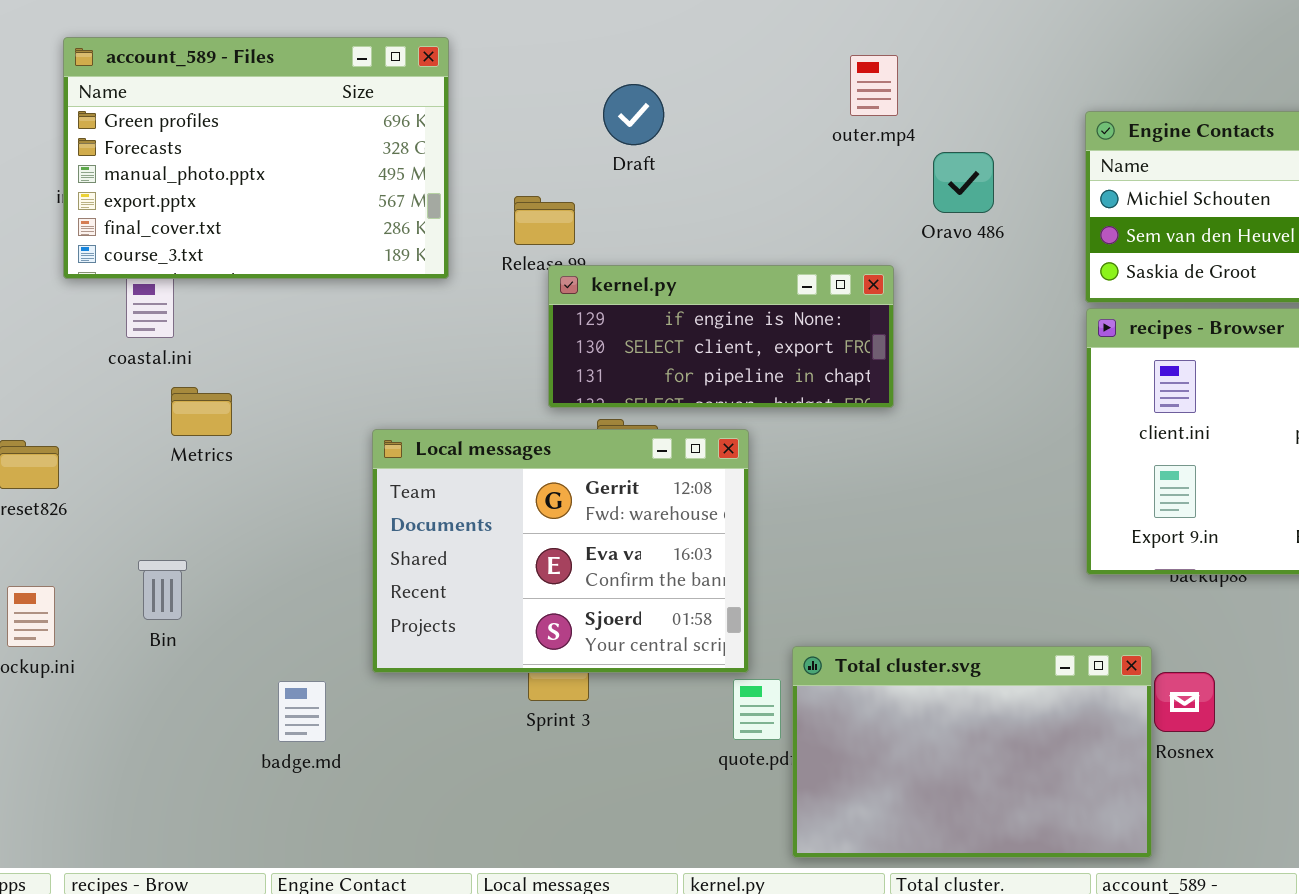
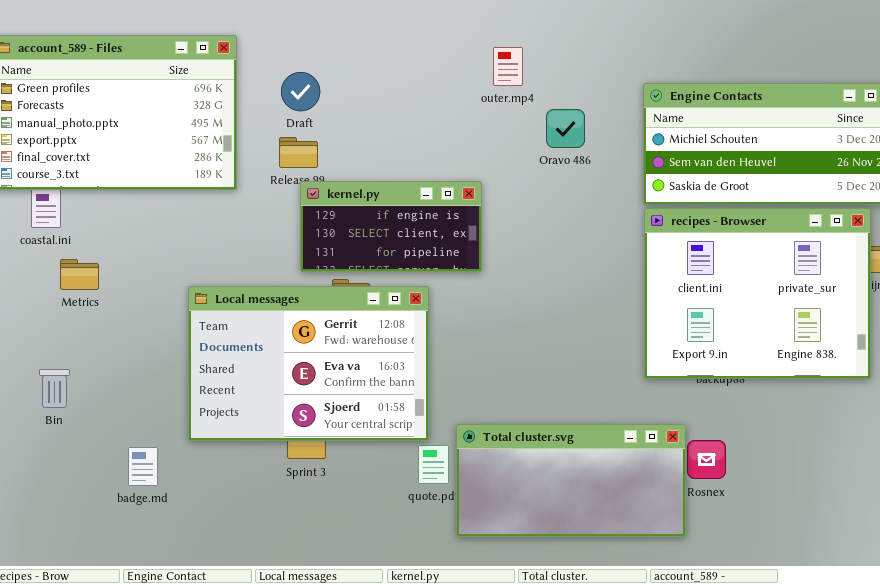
Draft: [603,84,664,145] -> [281,72,320,111], moved
kernel.py: [548,265,894,408] -> [300,181,482,272], resized
Total cluster.svg: [792,646,1152,858] -> [456,424,686,537], resized

